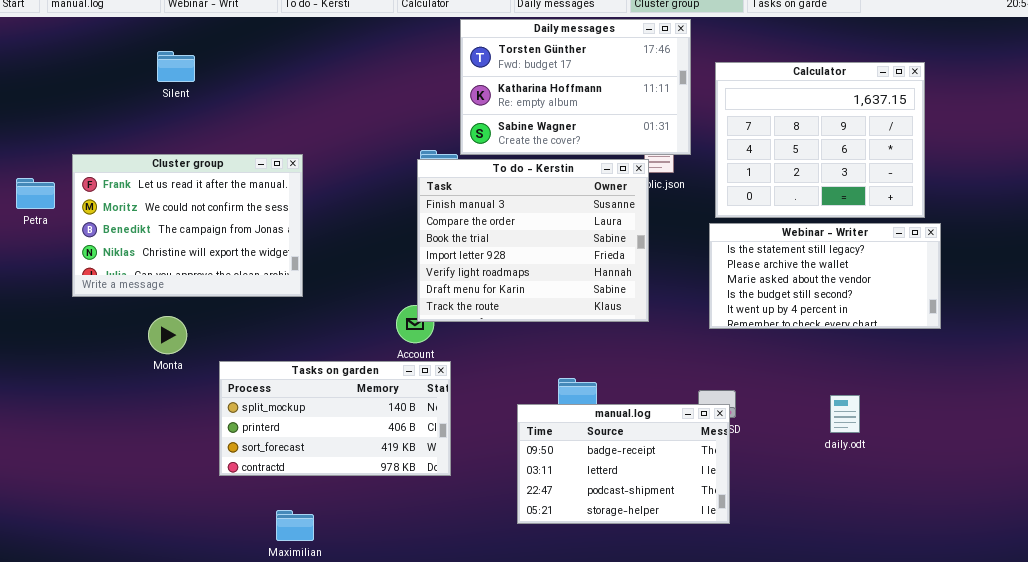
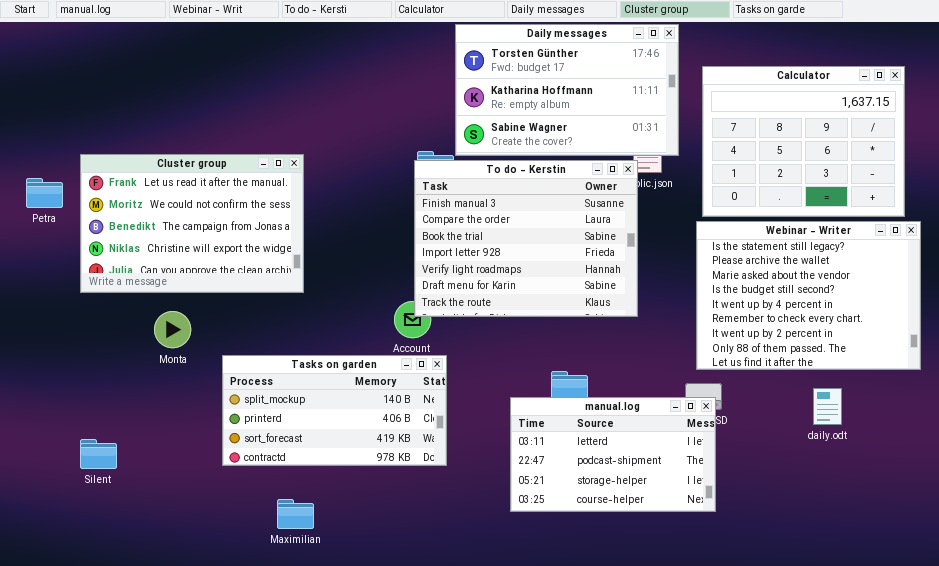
Silent: [157,51,195,82] -> [80,439,117,469], moved
Webinar - Writer: [709,223,941,329] -> [696,221,921,370], resized
manual.log: [517,404,730,524] -> [510,397,716,512], scrolled down 1 row

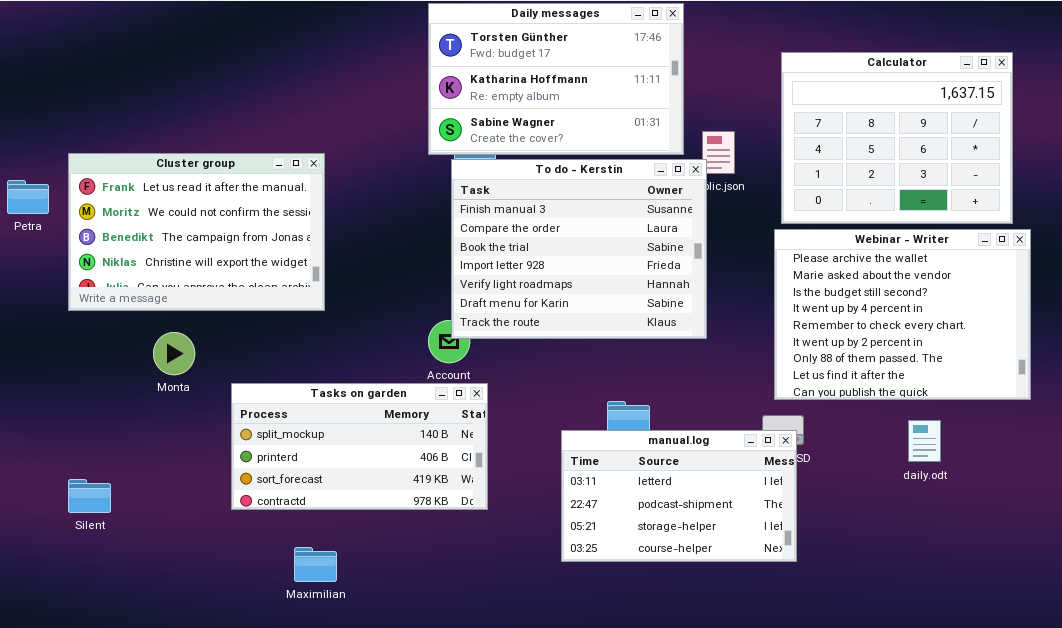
Daily messages: [455,24,679,156] -> [428,3,684,155], moved
Webinar - Writer: [696,221,921,370] -> [774,229,1031,400], scrolled down 1 row

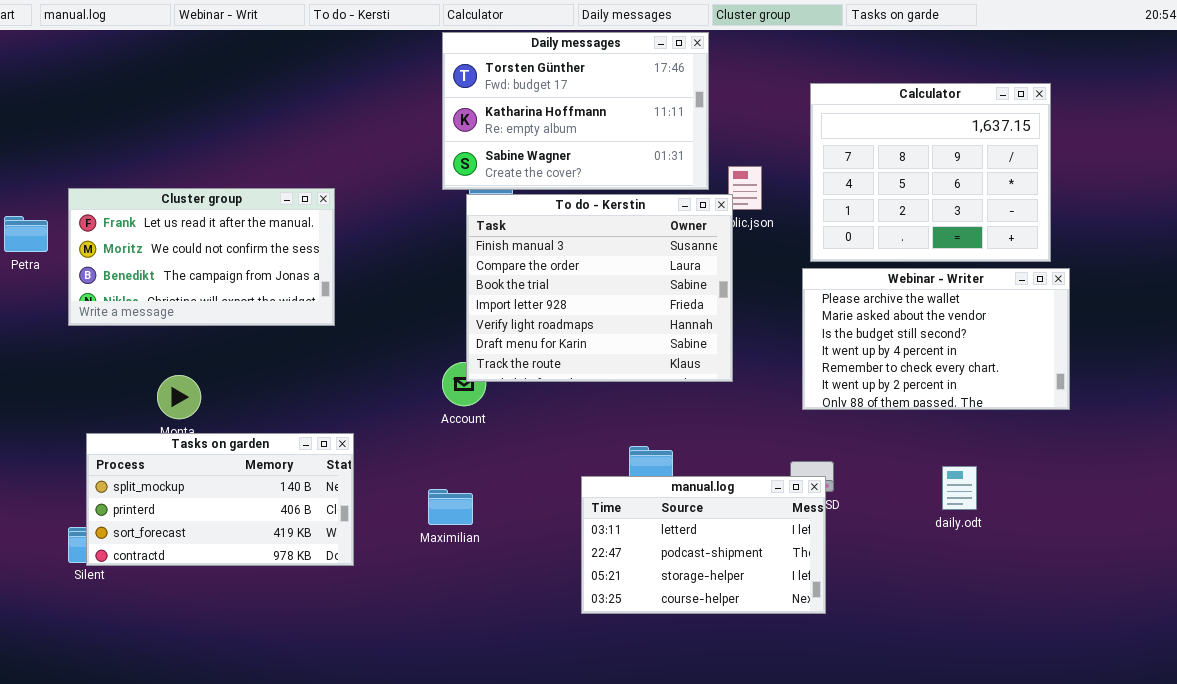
Cluster group: [68,153,325,311] -> [68,188,335,326], resized
Webinar - Writer: [774,229,1031,400] -> [802,268,1070,410], resized
Tasks on garden: [231,383,488,510] -> [86,433,354,566], moved
Maximilian: [294,547,337,582] -> [428,489,473,525], moved

